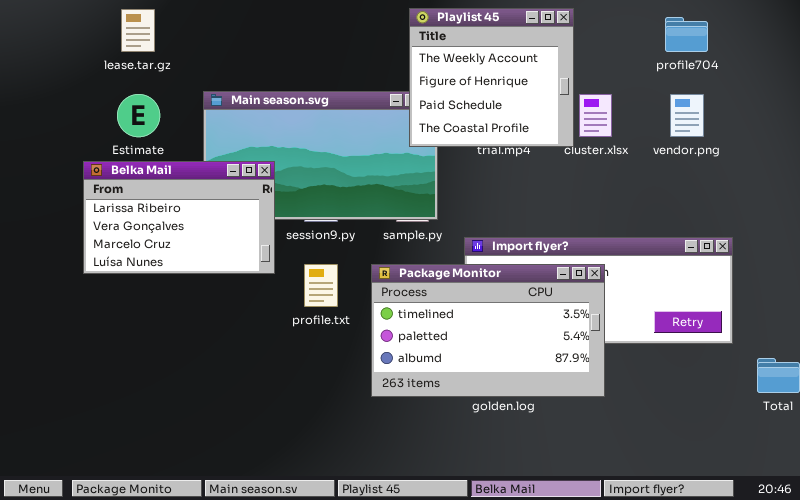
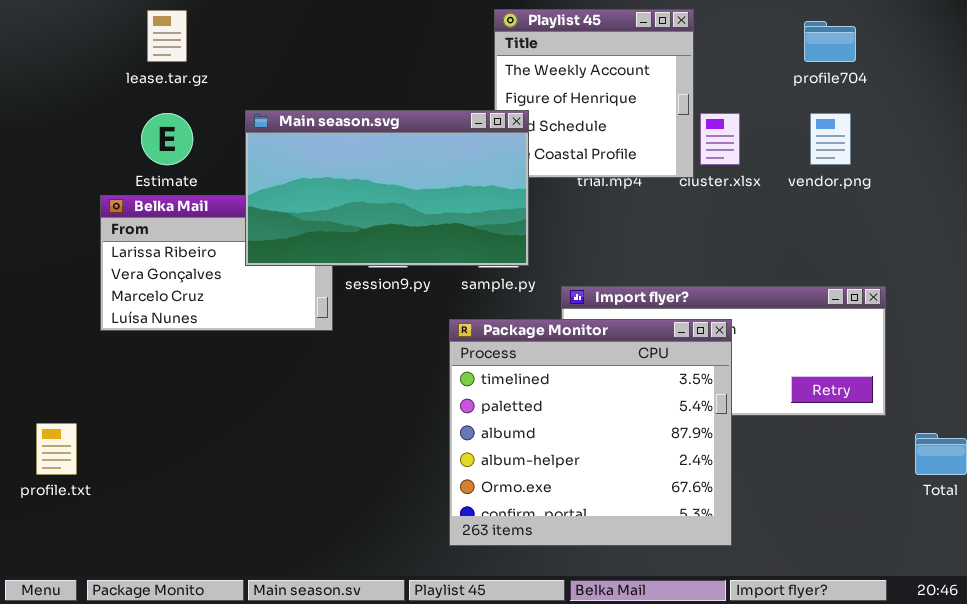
Main season.svg: [203,91,438,220] -> [245,110,529,266], raised
Package Monitor: [371,264,605,397] -> [449,319,732,546], resized
profile.txt: [304,264,338,307] -> [36,423,77,475], moved

